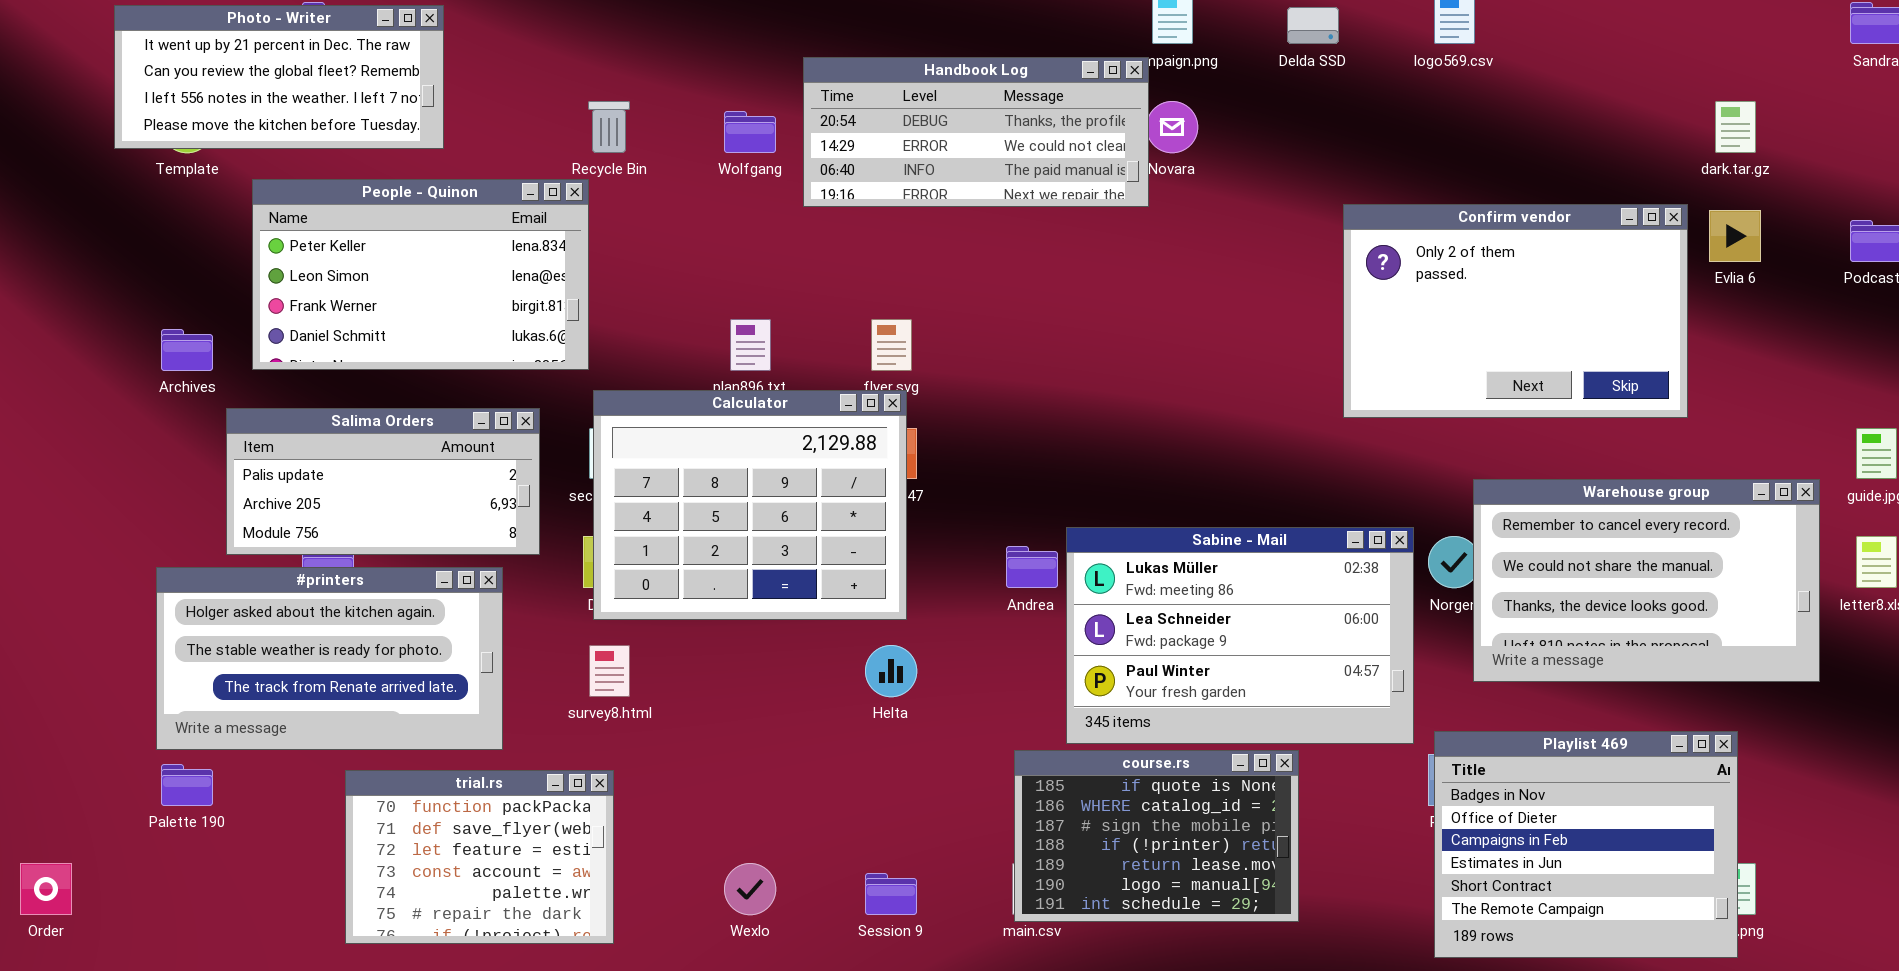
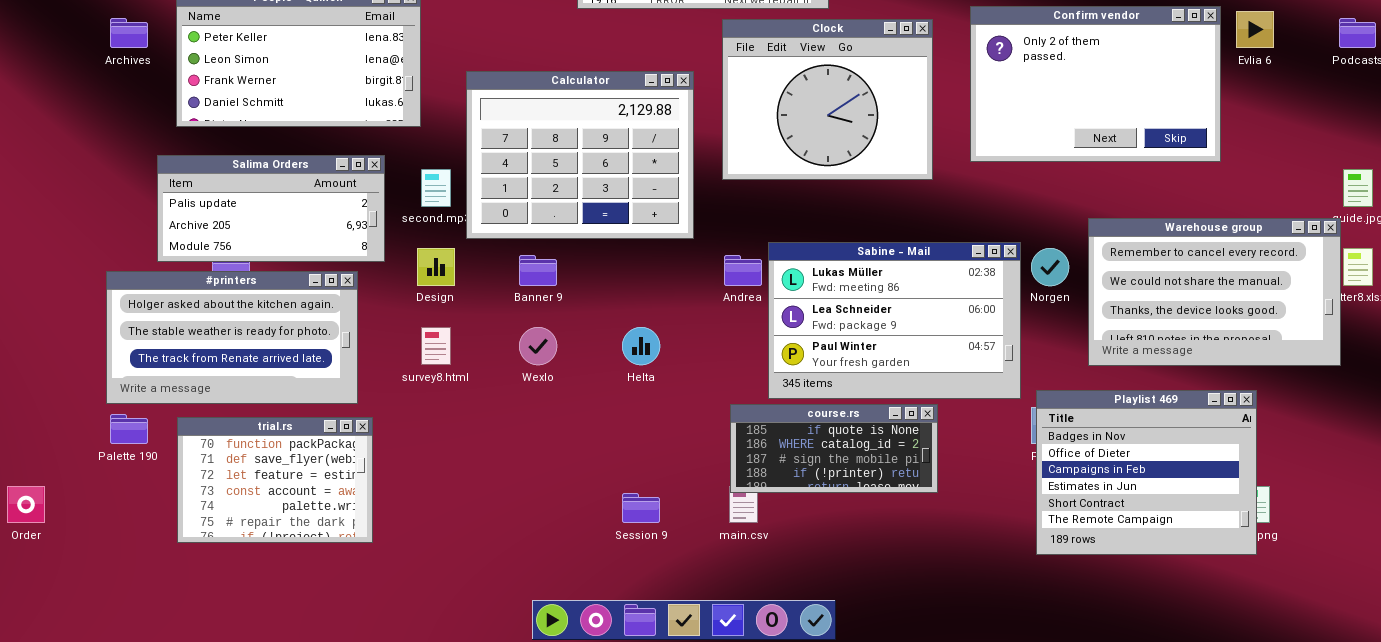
Clock: none -> [722,19,933,180], opened
Archives: [161,329,213,371] -> [110,18,148,48], moved
Calculator: [593,390,907,620] -> [466,71,694,239], moved
Warehouse group: [1473,479,1820,682] -> [1088,218,1341,366], moved
course.rs: [1014,750,1299,922] -> [730,404,938,493], resized
trial.rs: [345,770,614,944] -> [177,417,373,543], moved
Wexlo: [724,863,776,915] -> [519,327,557,365], moved

